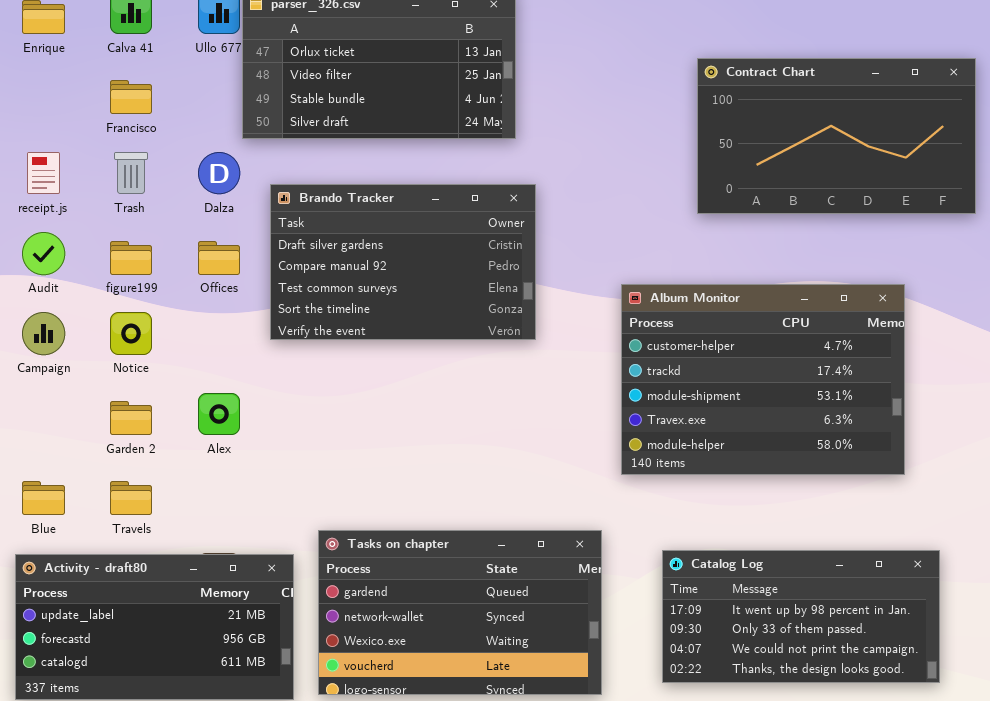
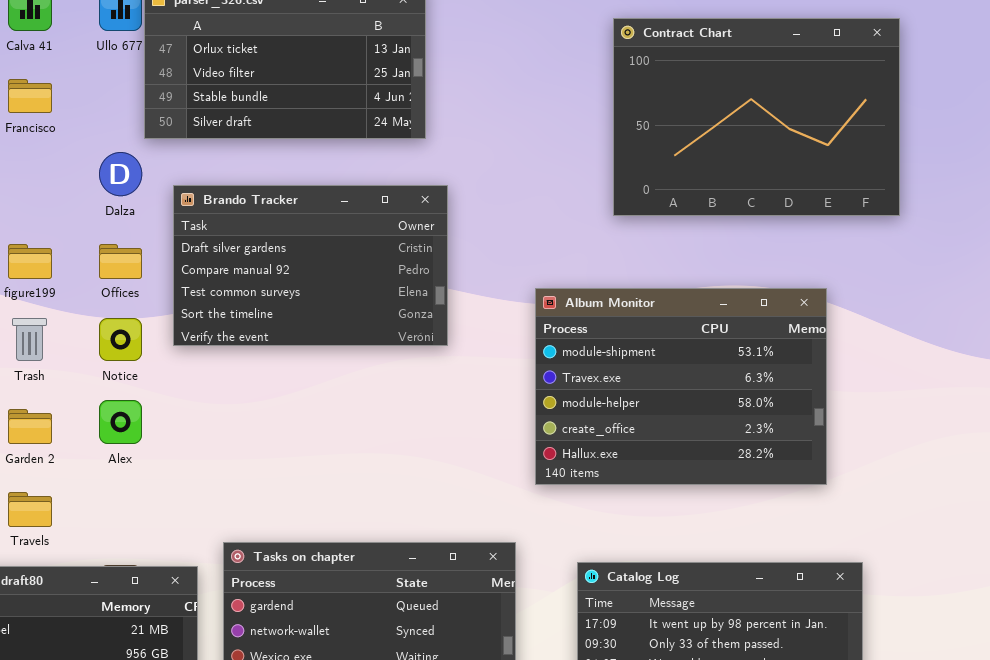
Contract Chart: [697,58,976,214] -> [613,18,900,216], resized
Trash: [114,152,148,194] -> [12,318,47,361], moved
Album Monitor: [621,284,905,475] -> [535,288,827,485], scrolled down 2 rows
Notice: [110,312,152,355] -> [99,318,142,361], moved

